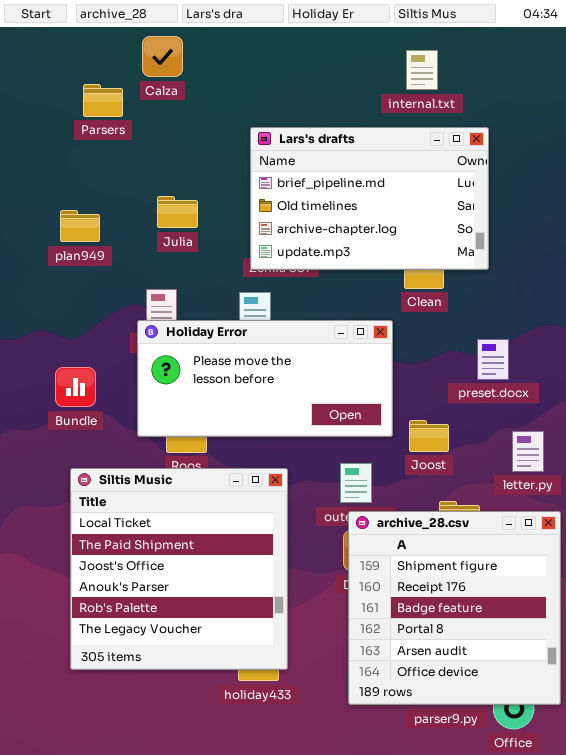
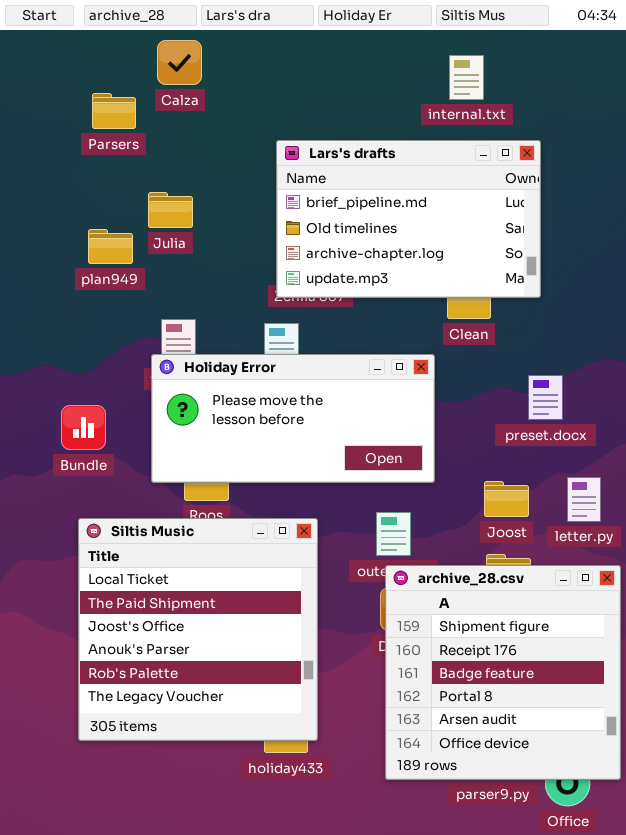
Julia: [157,196,198,228] -> [148,192,193,228], moved
plan949: [60,210,100,242] -> [88,229,133,264], moved
Joost: [409,420,449,452] -> [484,481,529,517], moved

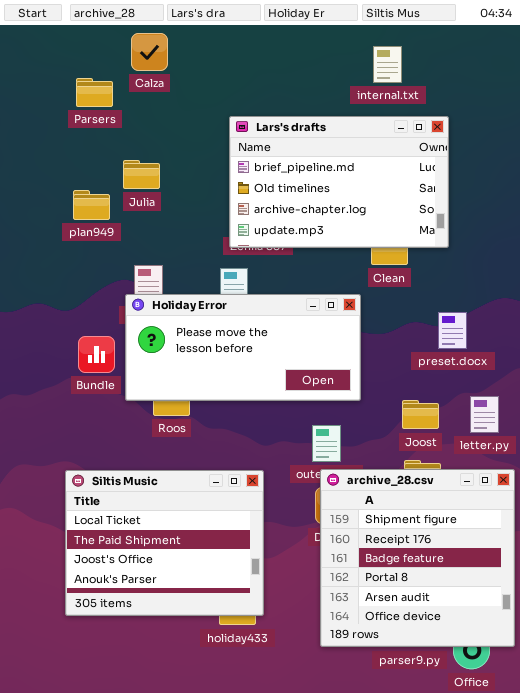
Bundle: [61,405,106,450] -> [78,336,115,373], moved
Siltis Music: [78,518,318,741] -> [65,470,264,616], resized

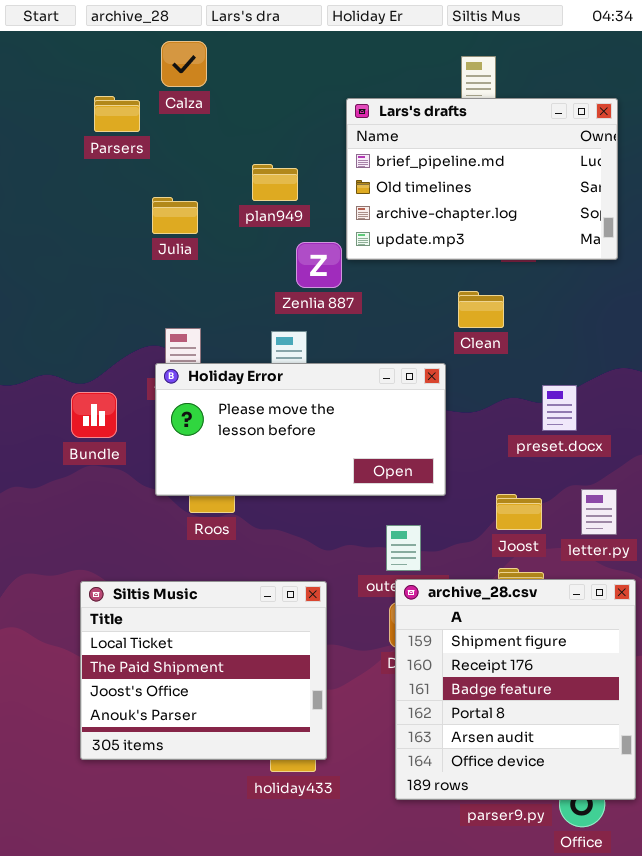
Lars's drafts: [229,116,449,248] -> [346,98,618,260], moved
plan949: [73,190,110,220] -> [252,164,298,201], moved
Bundle: [78,336,115,373] -> [71,392,117,438], moved

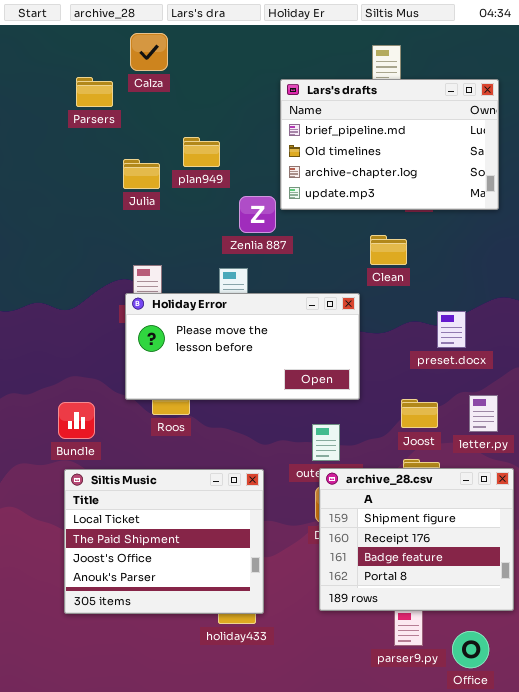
plan949: [252,164,298,201] -> [183,137,220,167], moved
Bundle: [71,392,117,438] -> [58,402,95,439], moved
archive_28.csv: [395,579,636,800] -> [319,468,514,611], resized

